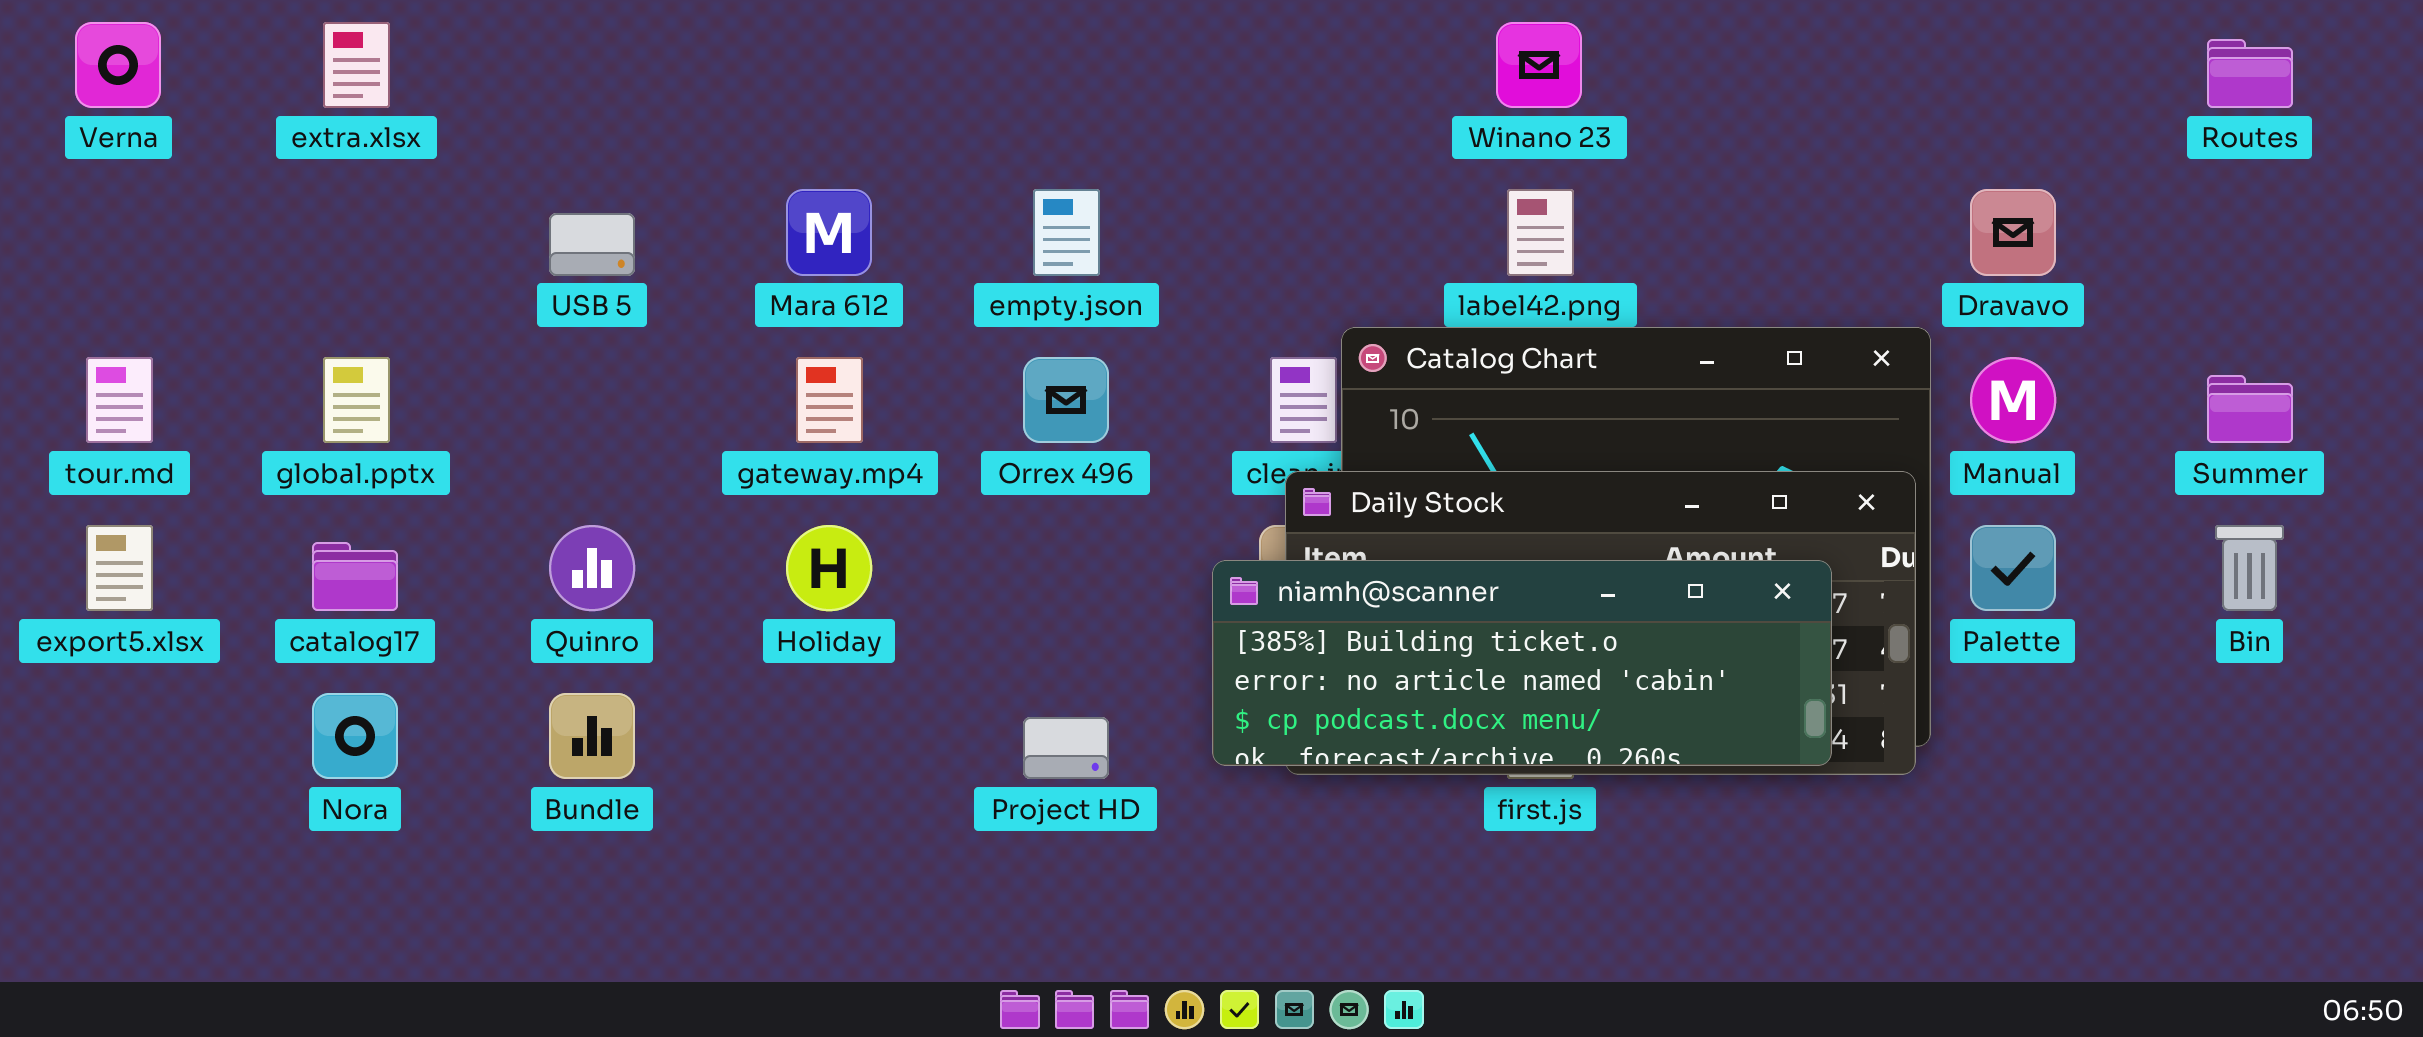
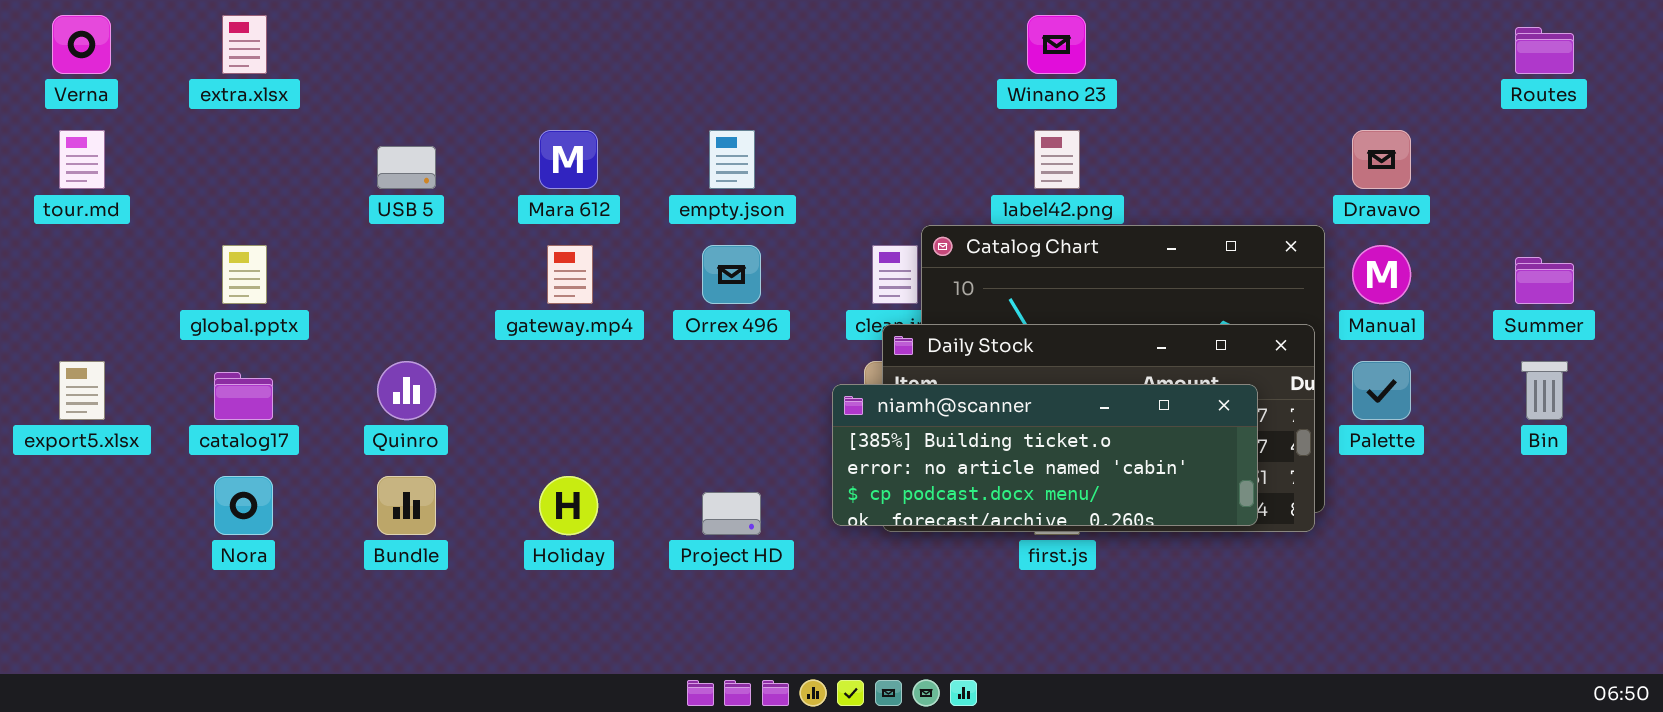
tour.md: [86,357,153,443] -> [59,130,105,189], moved
Holiday: [786,525,872,611] -> [539,476,598,535], moved

